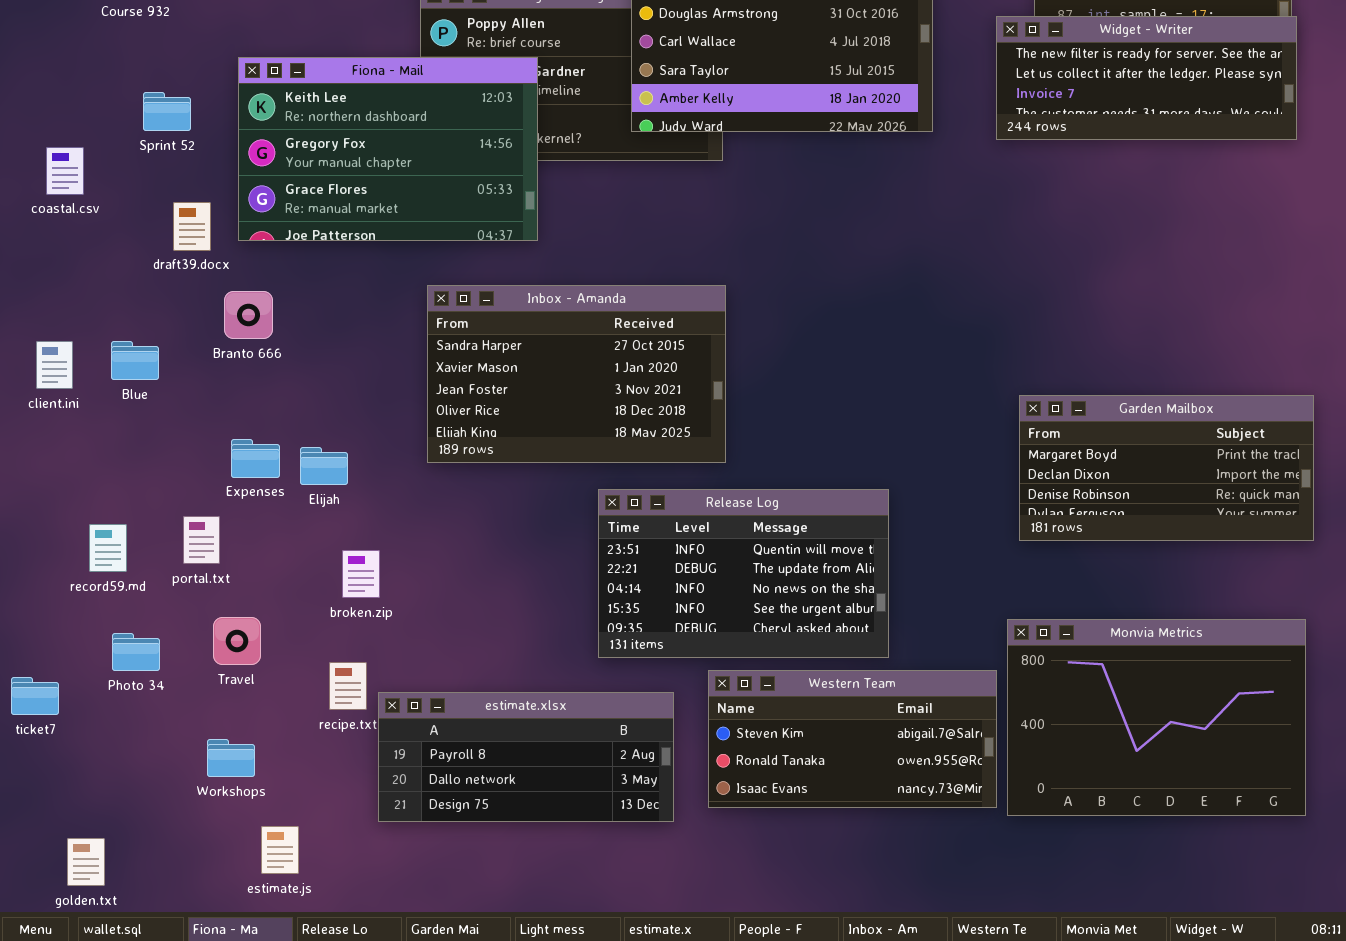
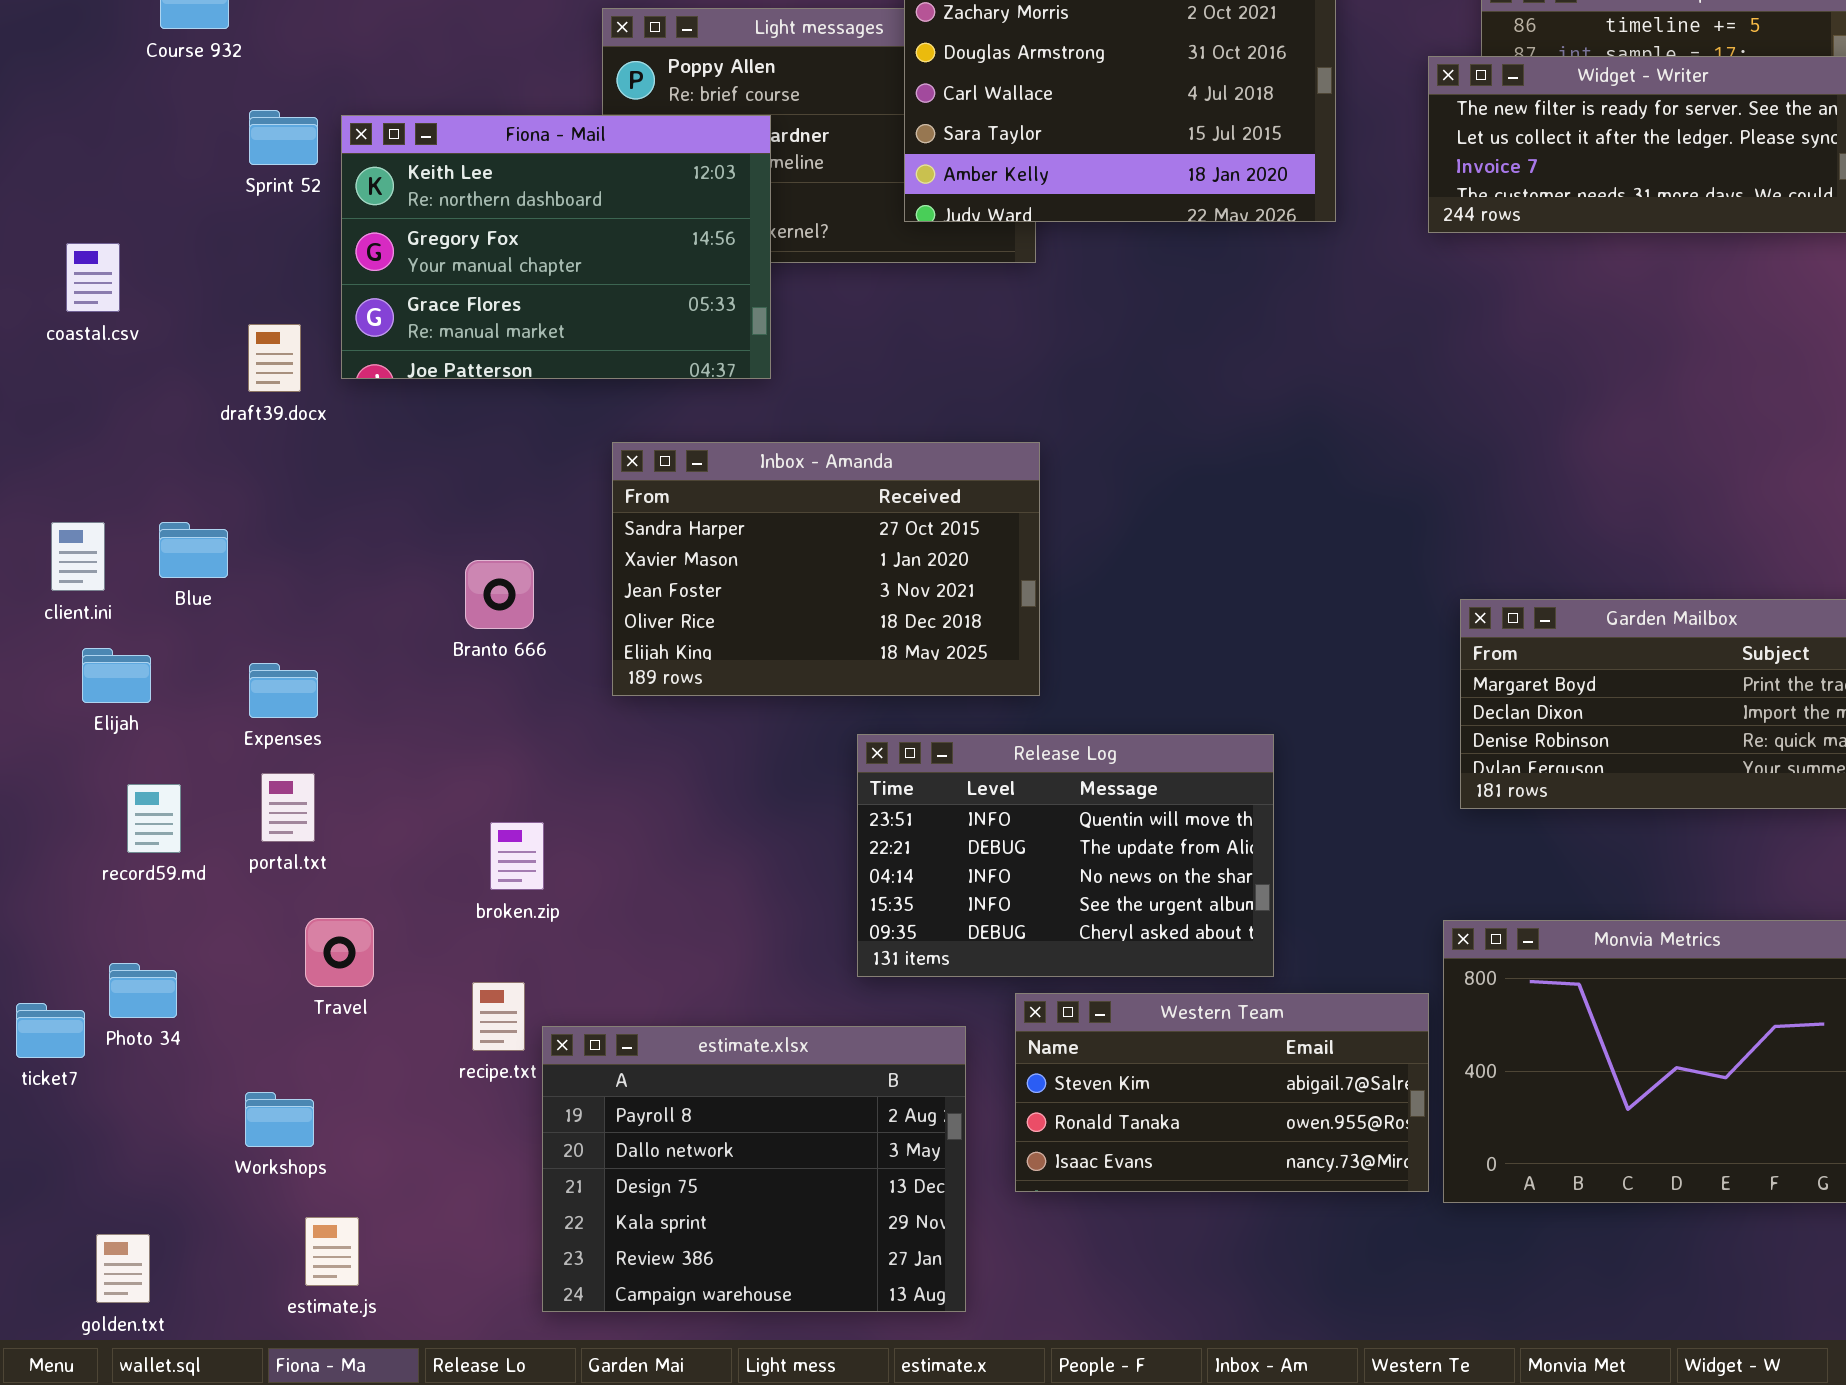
Sprint 52: [143,92,191,131] -> [249,110,318,165], moved
Branto 666: [224,291,273,339] -> [465,560,534,629], moved
Expenses: [231,439,280,478] -> [249,663,318,718], moved
Elijah: [300,447,348,485] -> [82,648,151,703], moved
Photo 34: [112,633,160,671] -> [109,963,177,1018], moved
estimate.xlsx: [378,692,674,822] -> [542,1026,966,1312], resized
Workshops: [207,739,255,777] -> [245,1092,314,1147], moved
estimate.js: [261,826,299,874] -> [305,1217,359,1286], moved

